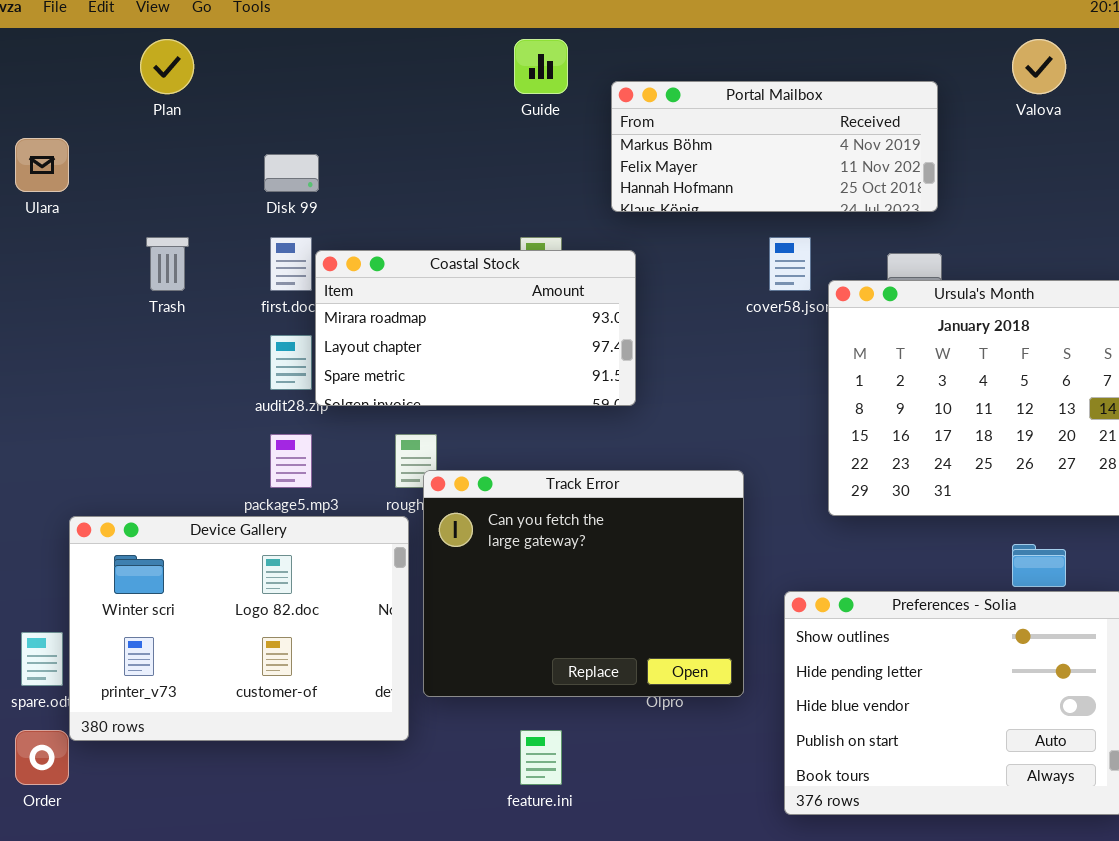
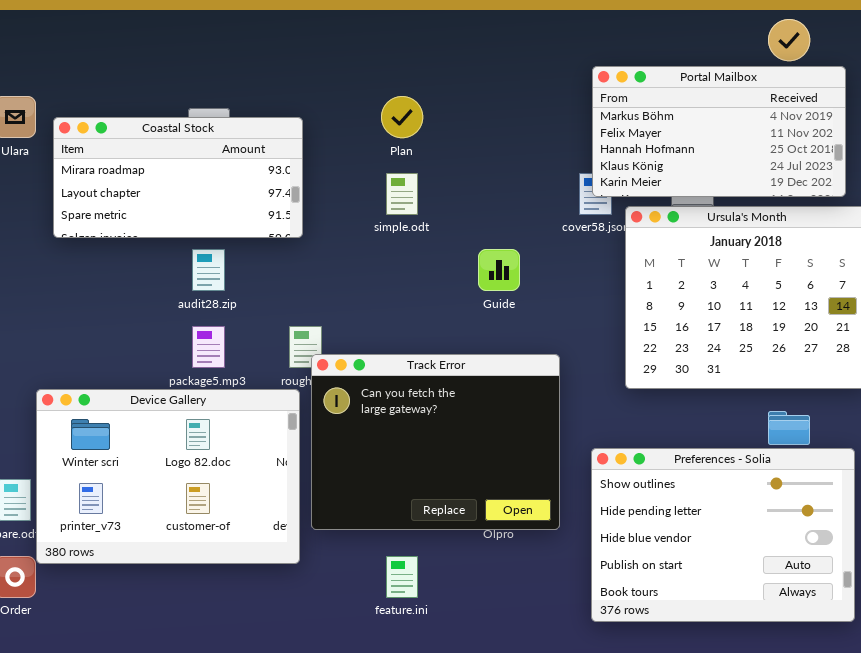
Plan: [140,39,194,94] -> [381,96,423,138], moved
Guide: [514,39,568,94] -> [478,249,520,291], moved
Portal Mailbox: [611,81,938,212] -> [592,66,846,197], moved, resized
Coastal Stock: [315,250,636,406] -> [53,117,303,238], moved

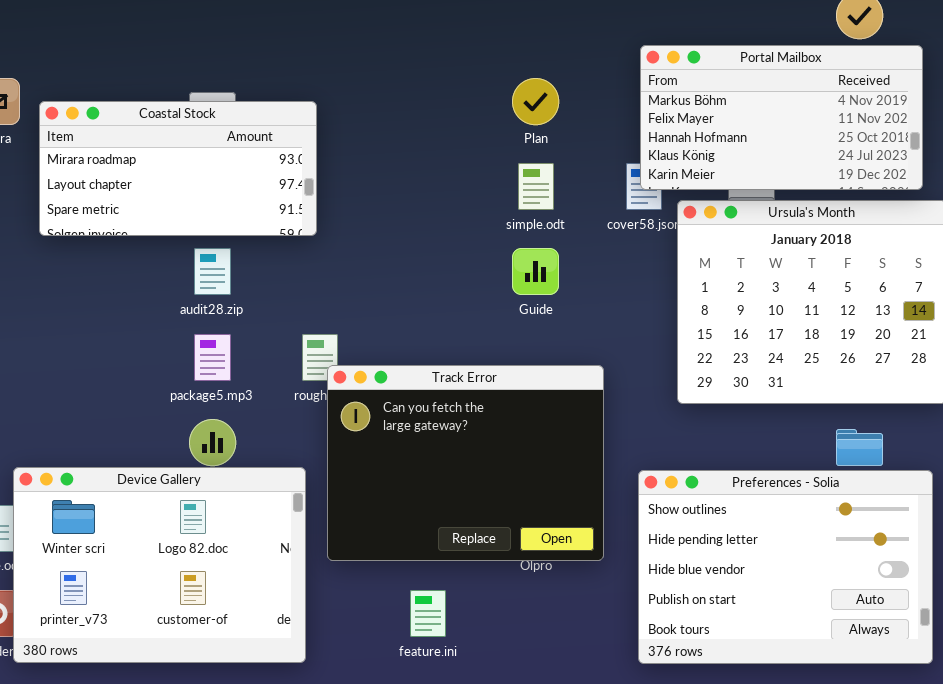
Plan: [381,96,423,138] -> [512,78,559,125], moved
simple.odt: [386,173,418,215] -> [518,163,554,210], moved
Device Gallery: [36,389,300,564] -> [13,467,306,663], moved

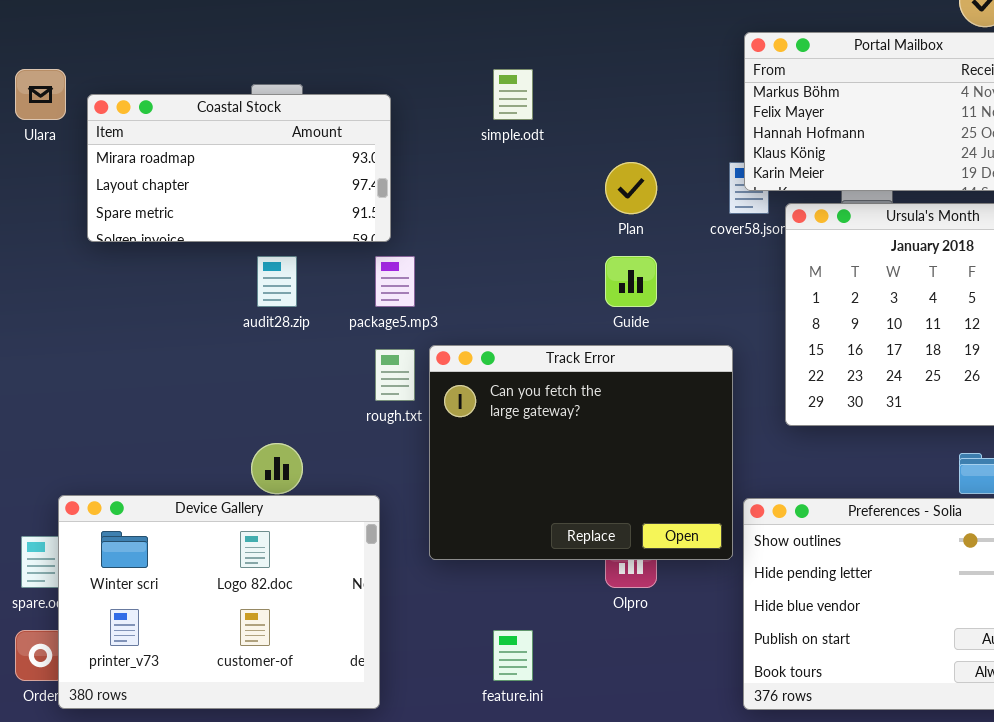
Plan: [512,78,559,125] -> [605,162,657,214], moved
simple.odt: [518,163,554,210] -> [493,69,533,120], moved
package5.mp3: [194,334,231,381] -> [375,256,415,307], moved
Track Error: [327,365,604,561] -> [429,345,733,560], moved

